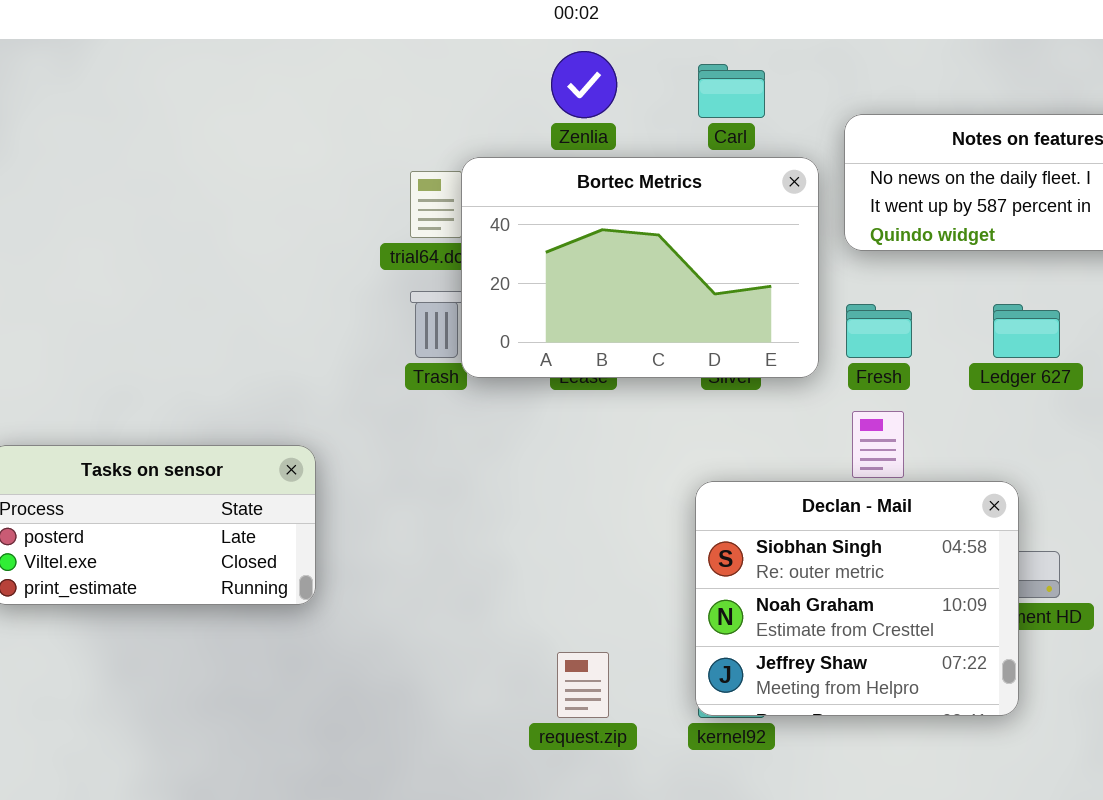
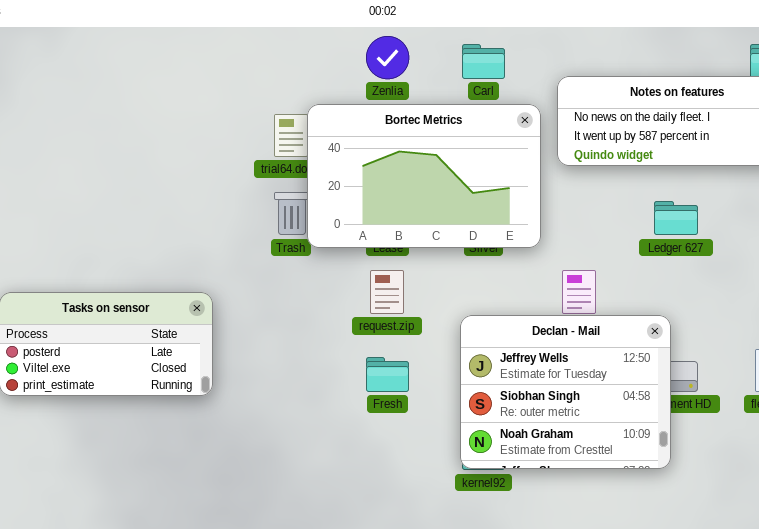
Fresh: [846,304,912,358] -> [366,357,409,392], moved
Declan - Mail: [695,481,1019,716] -> [460,315,671,469], scrolled up 1 row
request.zip: [557,652,609,718] -> [370,270,404,314], moved

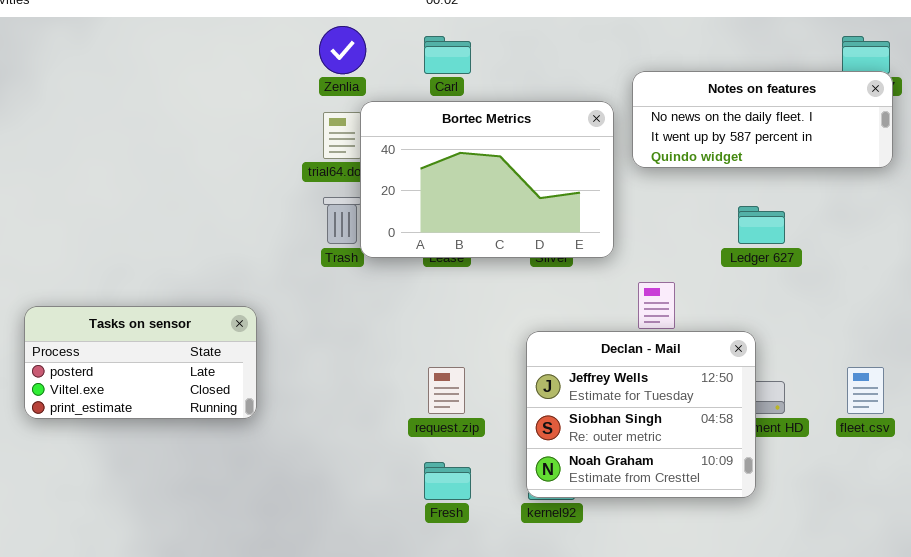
Zenlia: [366,36,409,79] -> [319,26,366,74], moved
Carl: [462,44,505,79] -> [424,36,471,74], moved
request.zip: [370,270,404,314] -> [428,367,465,414], moved
Fresh: [366,357,409,392] -> [424,462,471,500], moved

